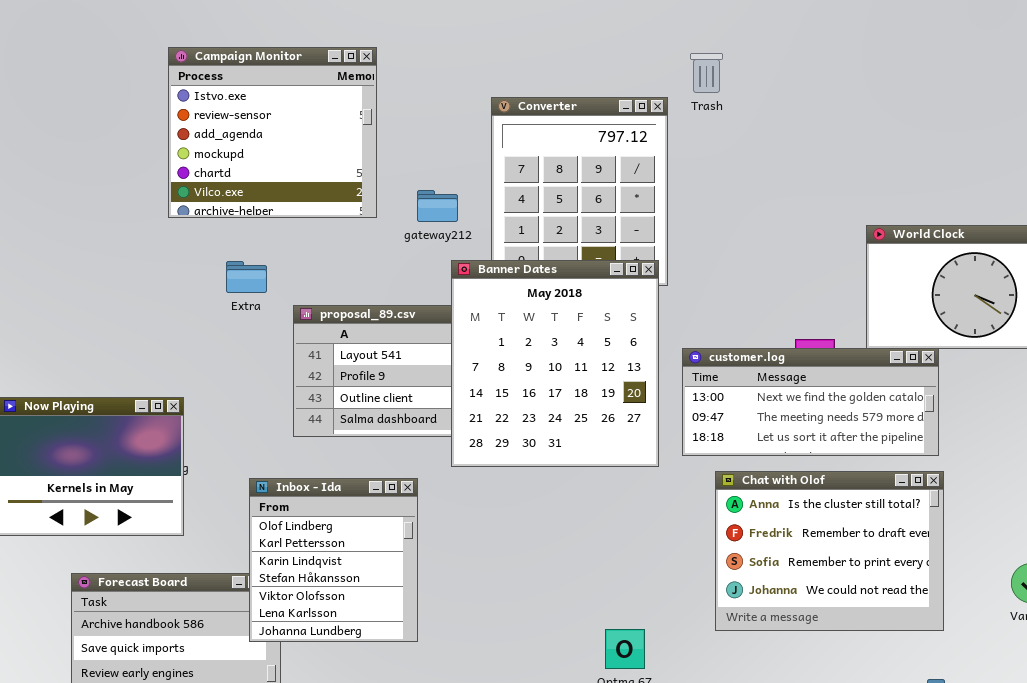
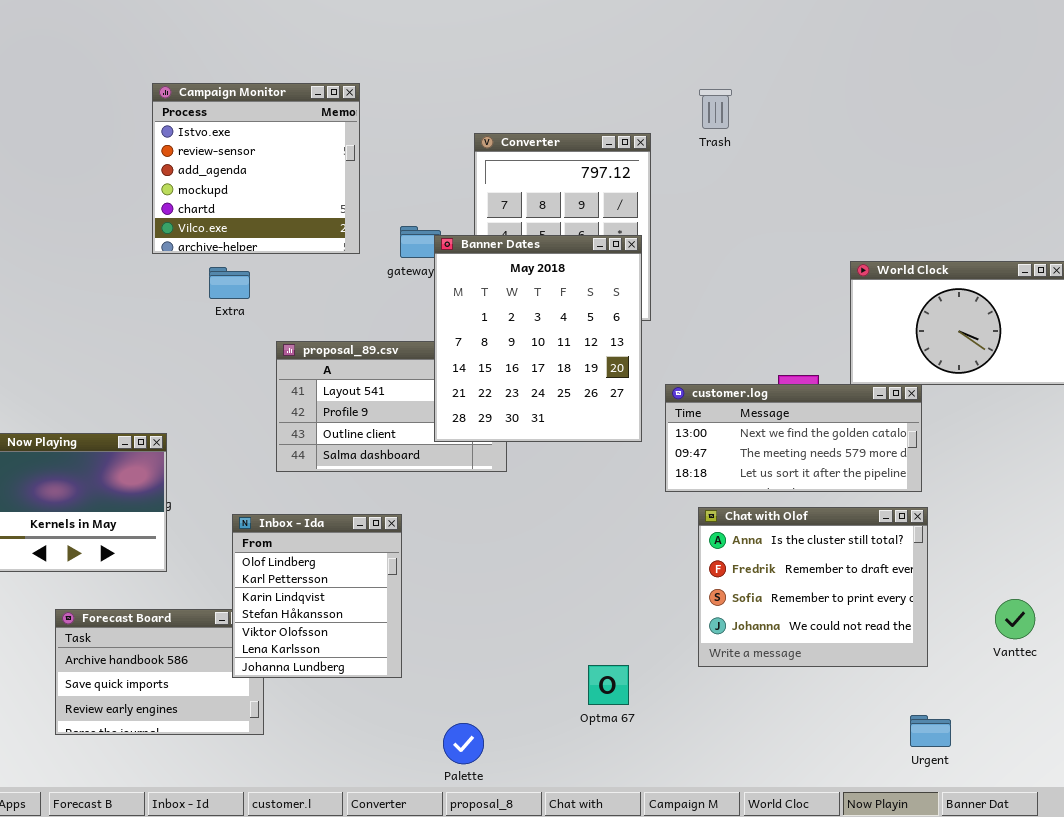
Trash: [690,53,723,93] -> [699,89,732,129], moved
Banner Dates: [451,260,659,467] -> [434,235,642,442], moved
Extra: [226,261,267,293] -> [209,267,250,299], moved

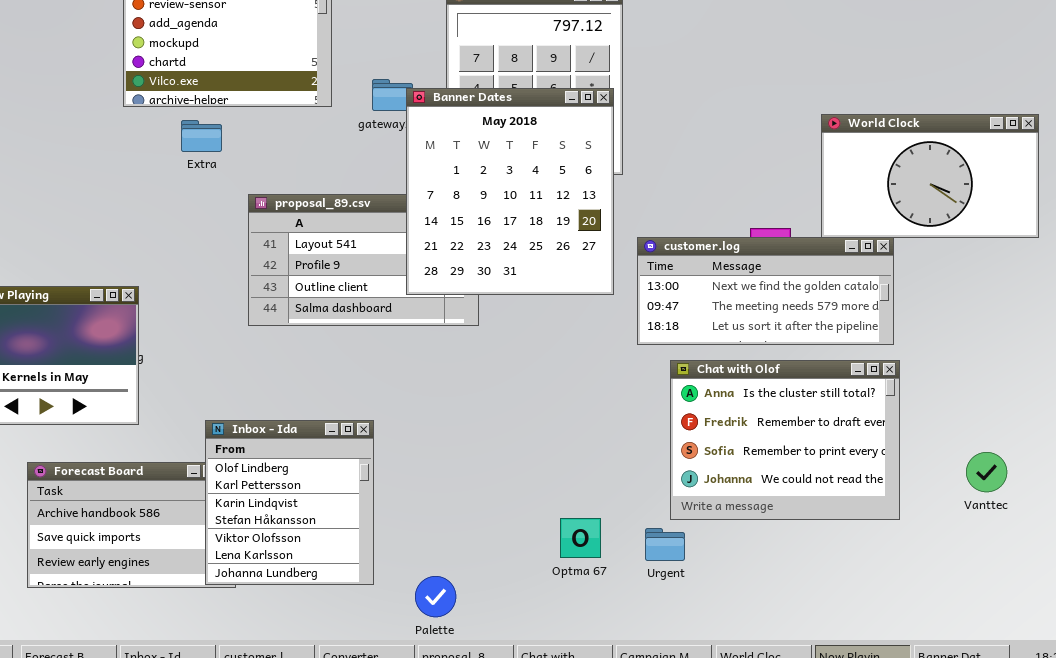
Inbox - Ida: [232,514,402,678] -> [205,420,374,585], moved
Urgent: [910,715,951,747] -> [645,528,685,561], moved

